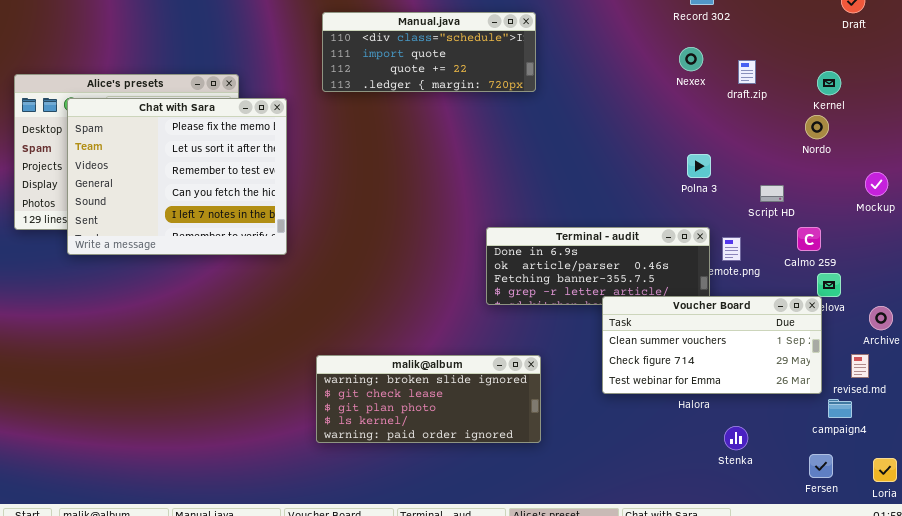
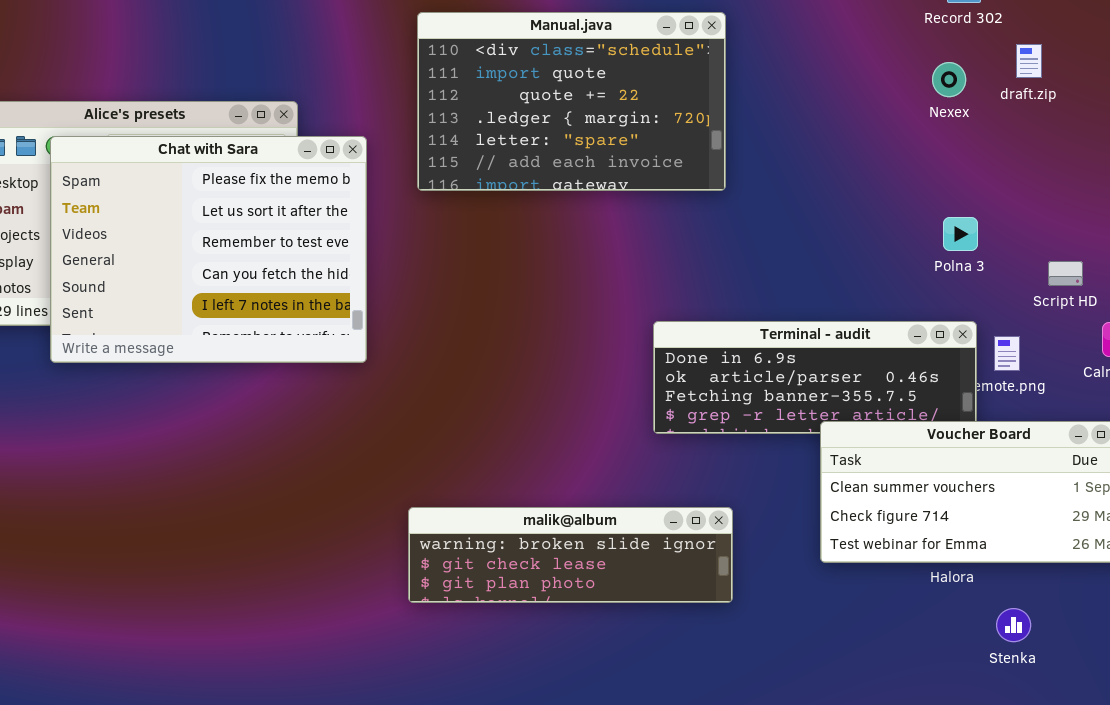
Manual.java: [322,12,536,92] -> [417,12,726,191], resized
draft.zip: [738,60,756,84] -> [1016,44,1042,78], moved
malik@album: [316,355,541,443] -> [408,507,733,603], resized

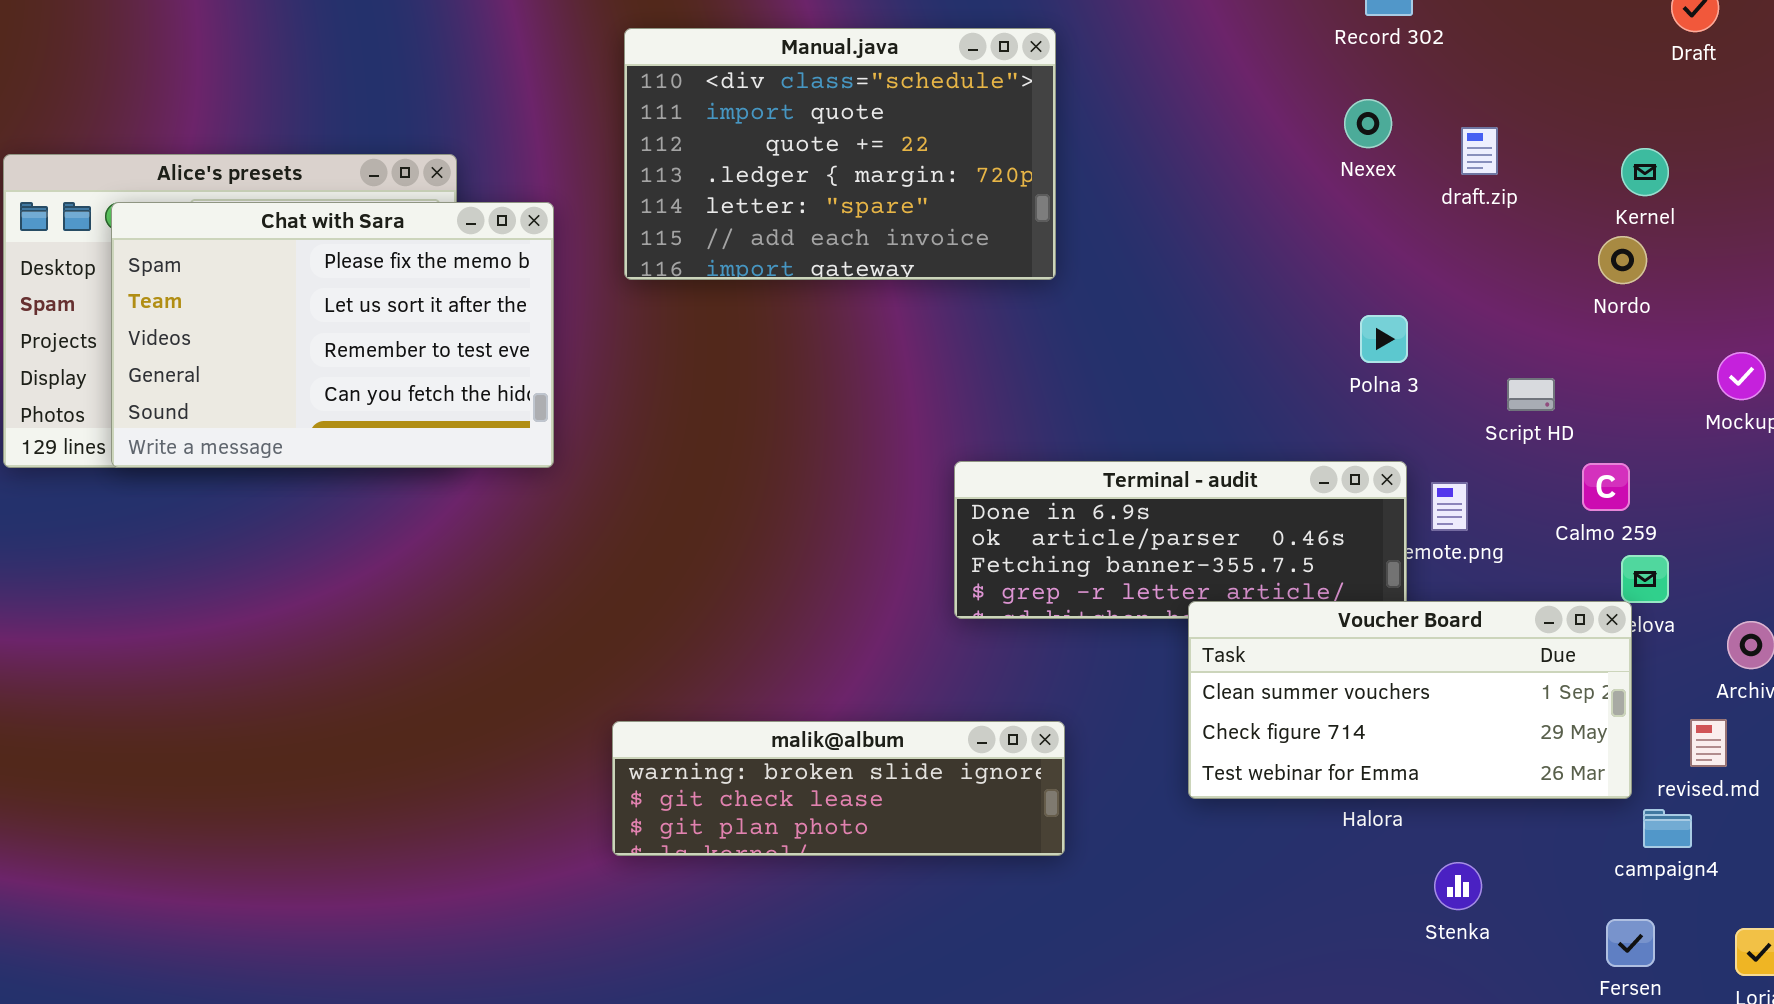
draft.zip: [1016,44,1042,78] -> [1461,127,1498,175], moved
Chat with Sara: [50,136,367,363] -> [111,202,554,468], resized

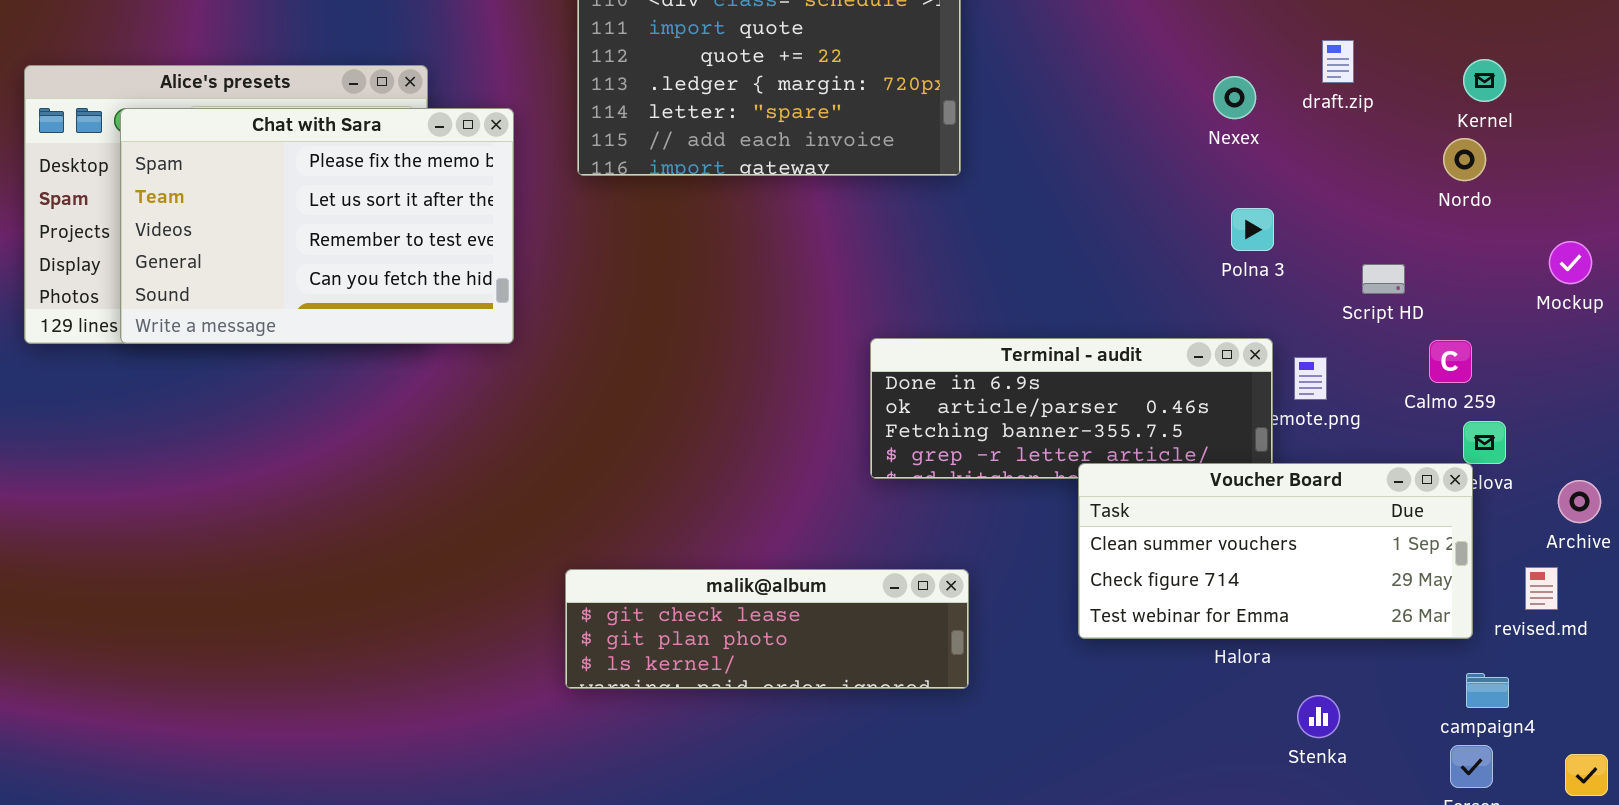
Nexex: [1344,99,1392,148] -> [1213,76,1256,119], moved
malik@album: [612,721,1065,856] -> [565,569,969,689], scrolled down 1 row
campaign4: [1643,809,1692,848] -> [1466,673,1509,708], moved

